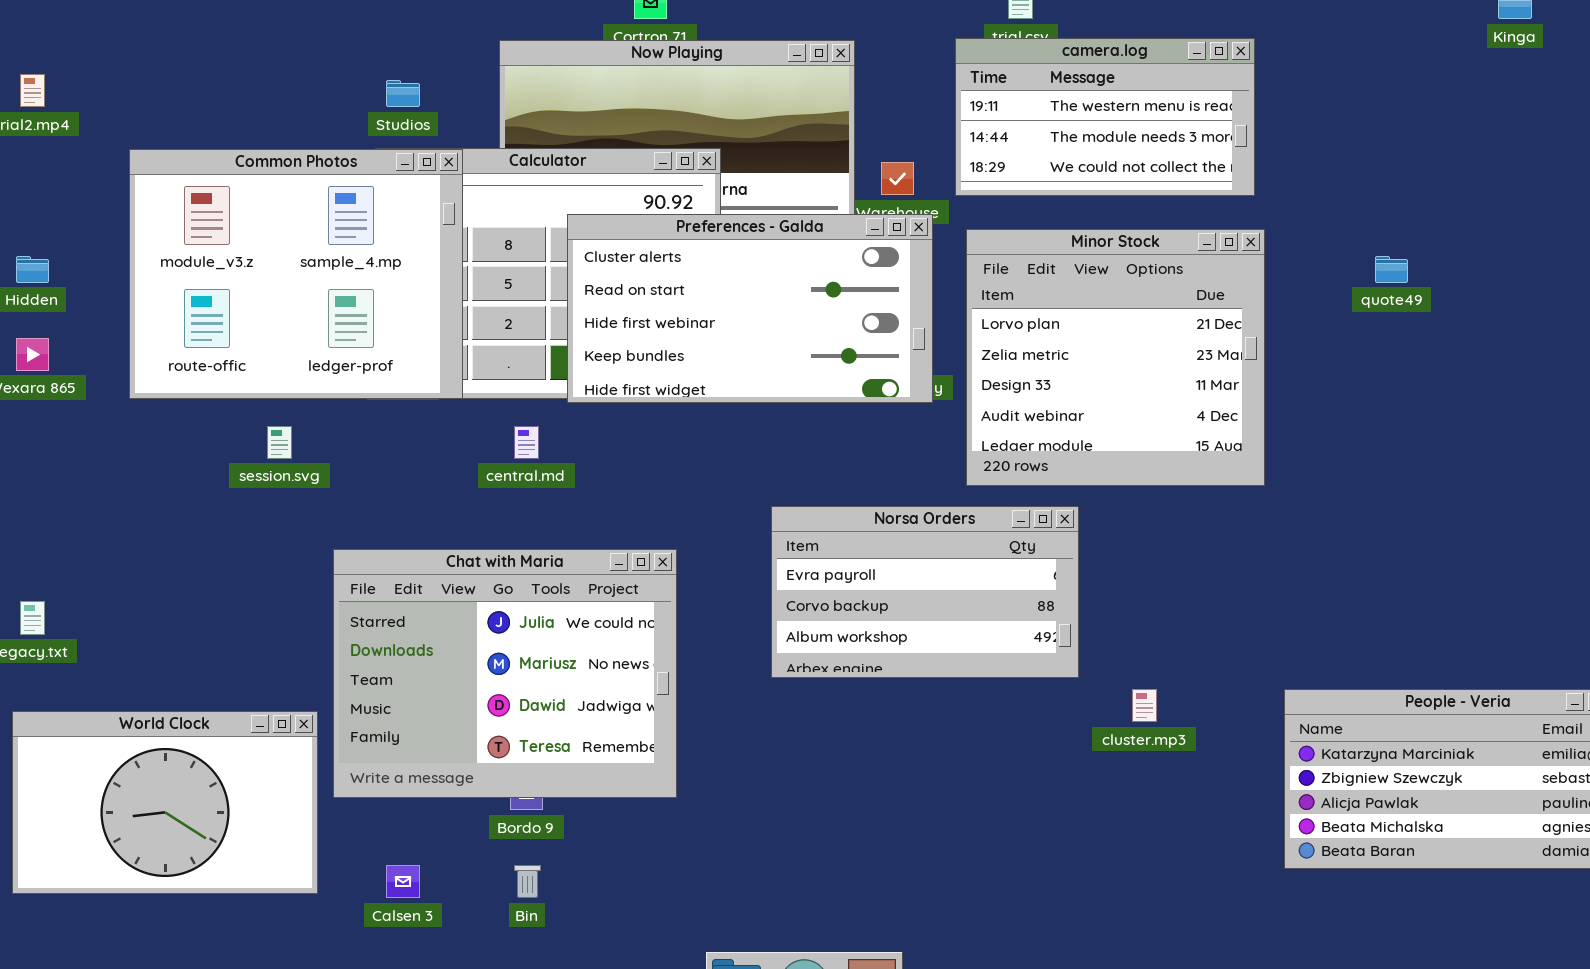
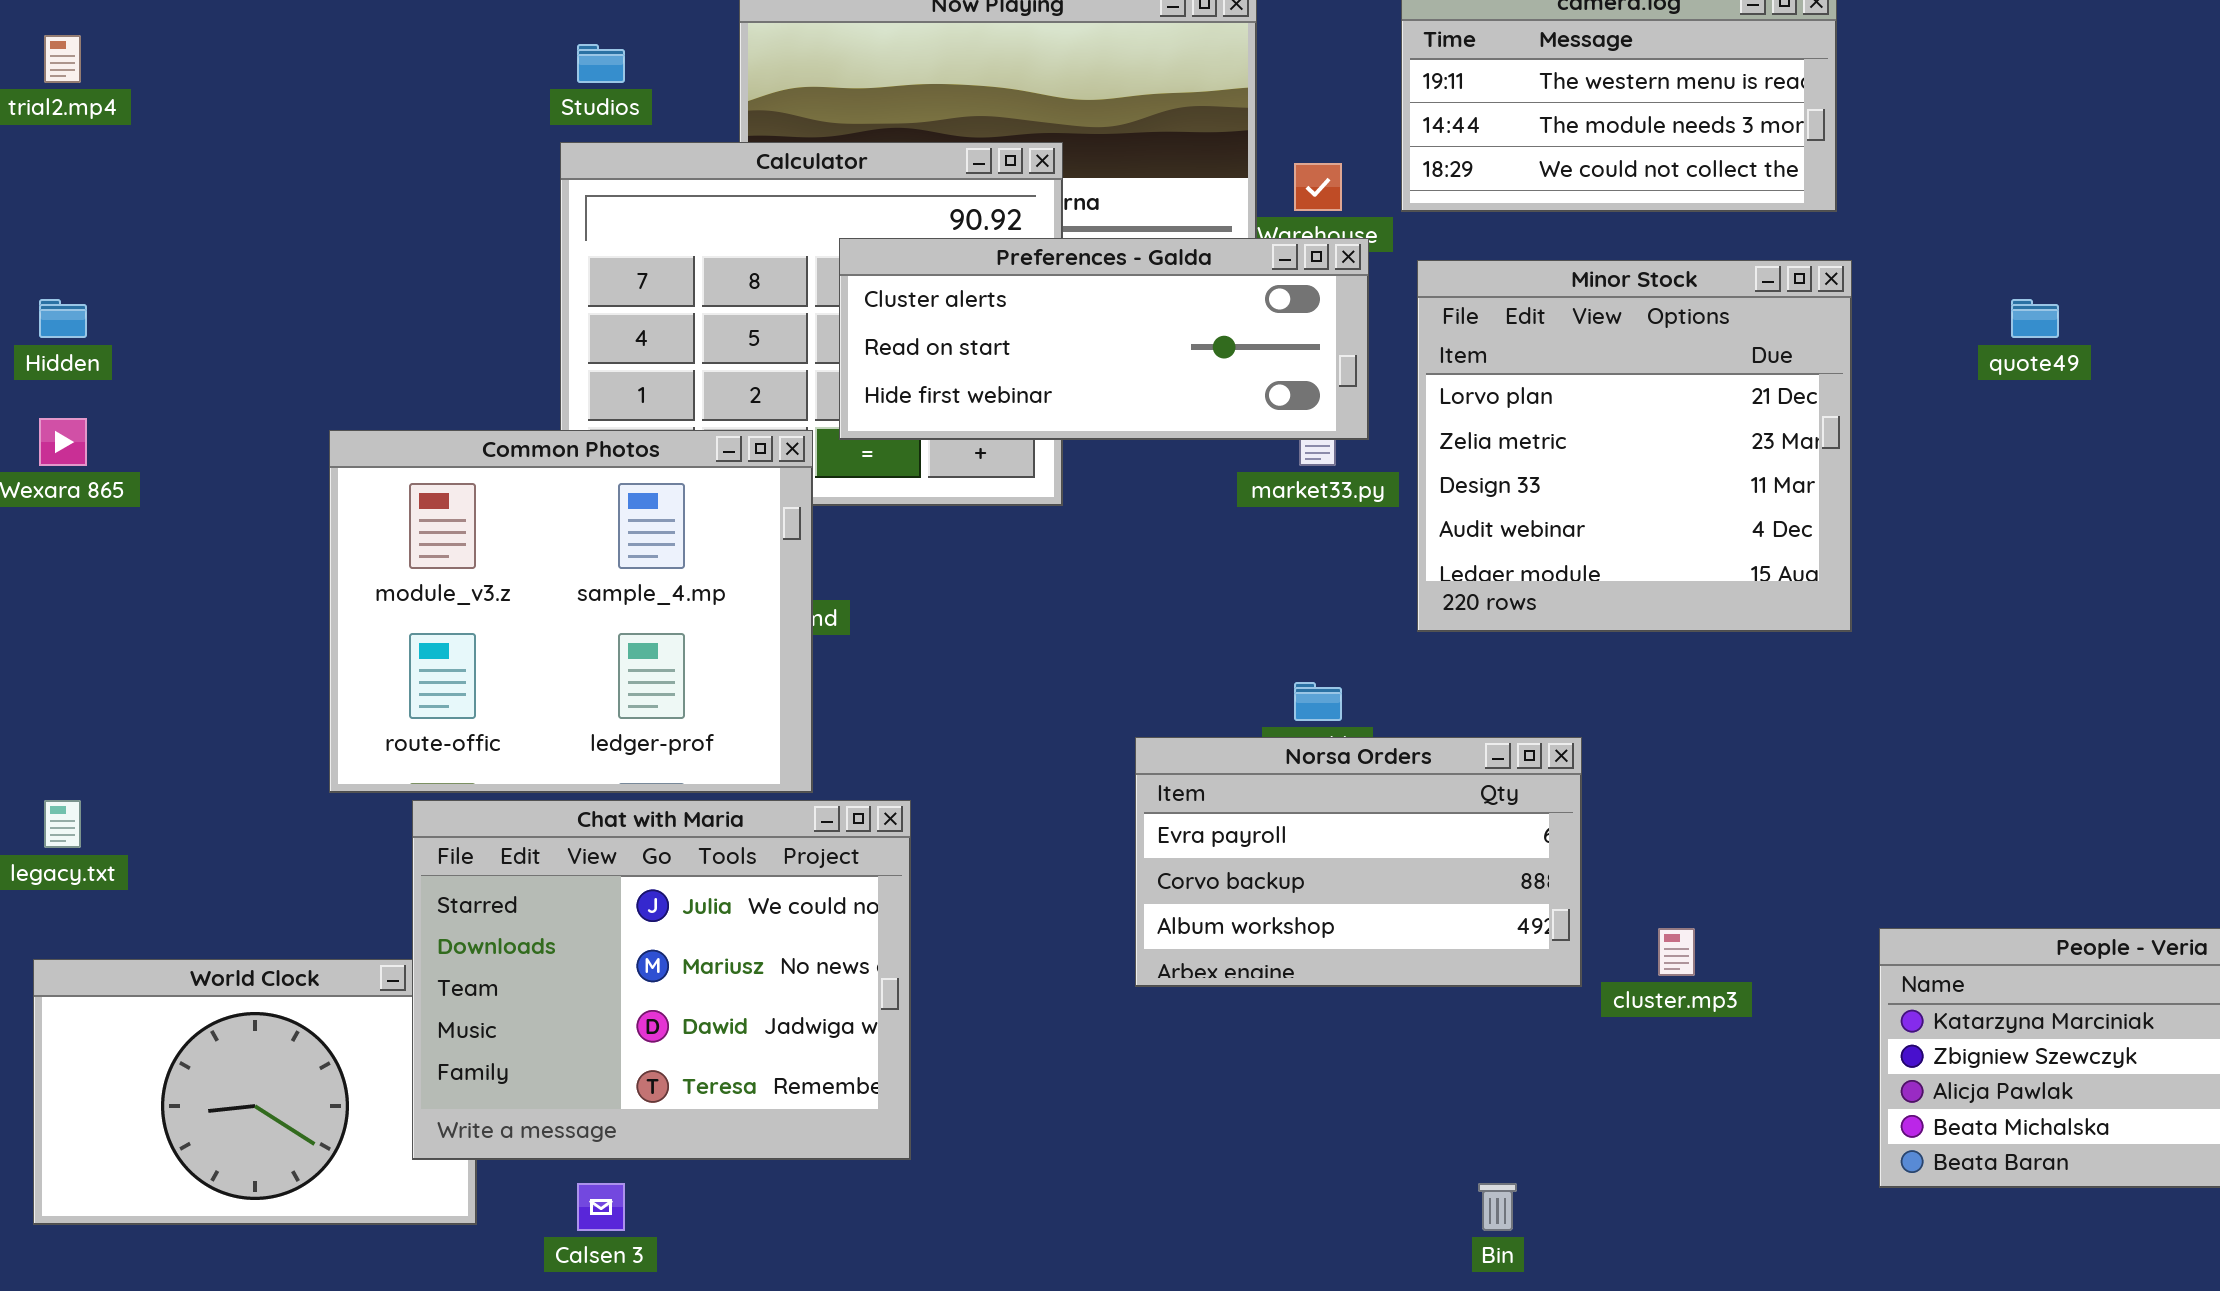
Common Photos: [129,149,463,399] -> [329,430,813,793], moved
Preferences - Galda: [567,214,933,403] -> [839,238,1369,440], resized
Norsa Orders: [771,506,1079,678] -> [1135,737,1582,987], moved
Chat with Maria: [333,549,677,798] -> [412,800,911,1160], moved
Bin: [514,865,541,898] -> [1478,1183,1517,1231], moved

